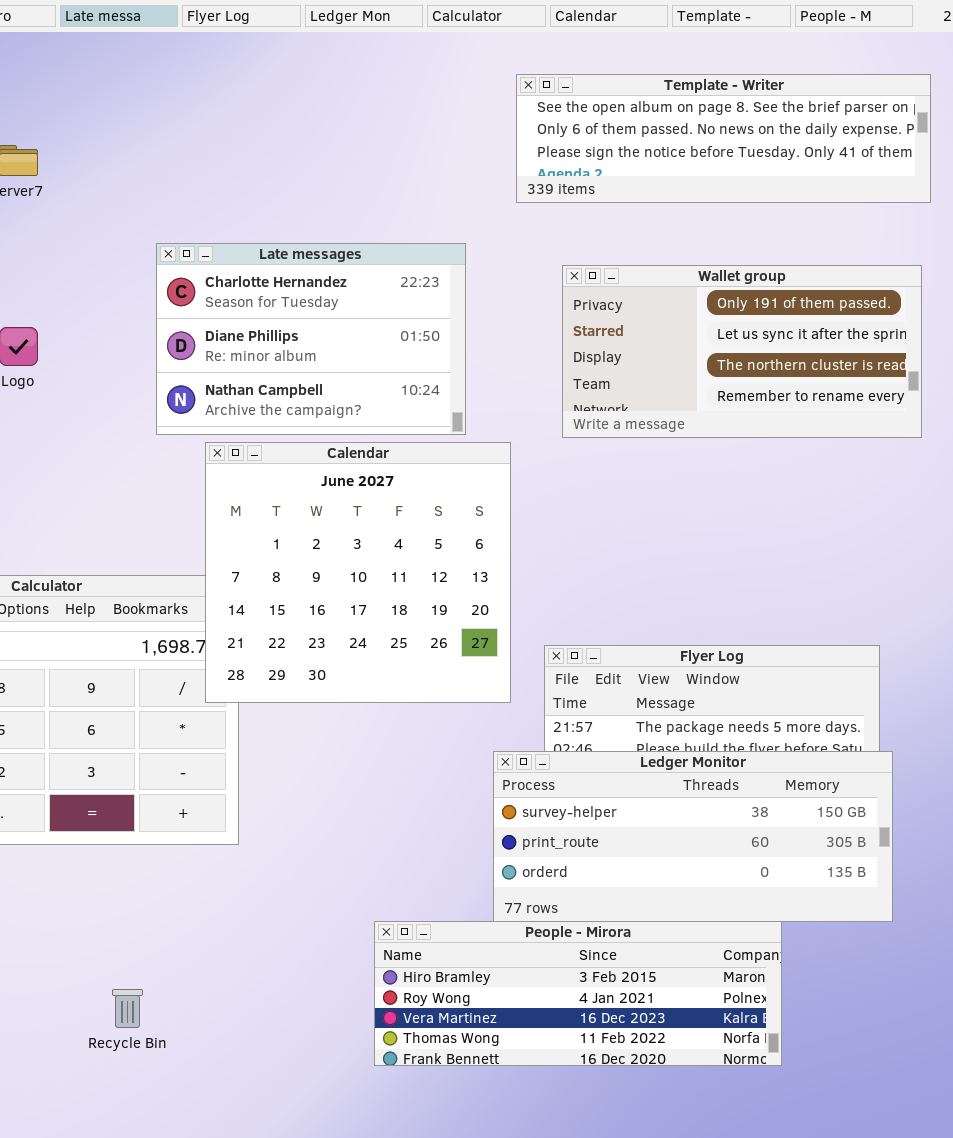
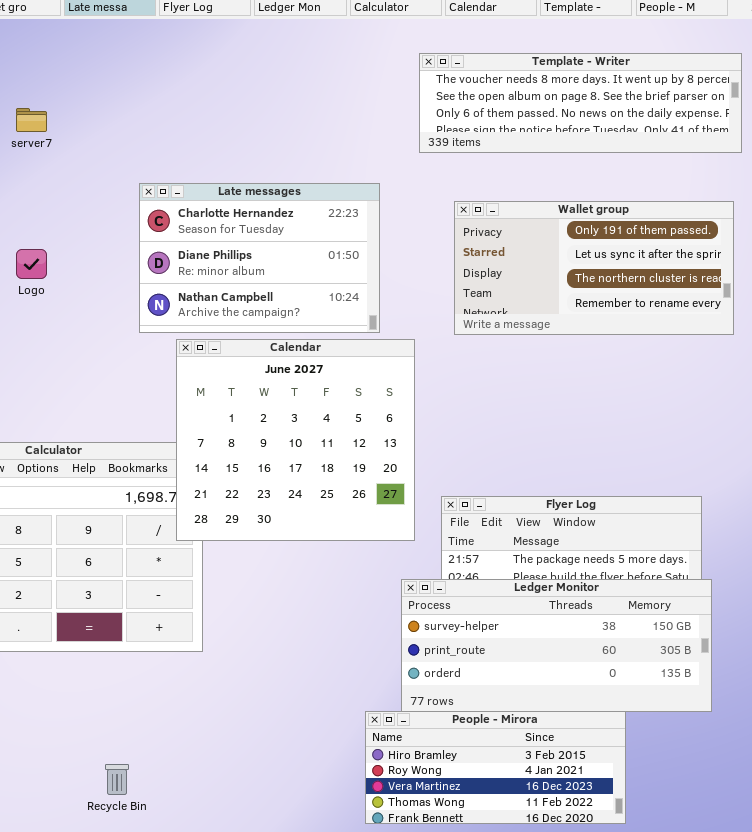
Template - Writer: [516,74,931,203] -> [419,53,742,153], scrolled up 1 row
People - Mirora: [374,921,782,1066] -> [365,711,626,824], resized

